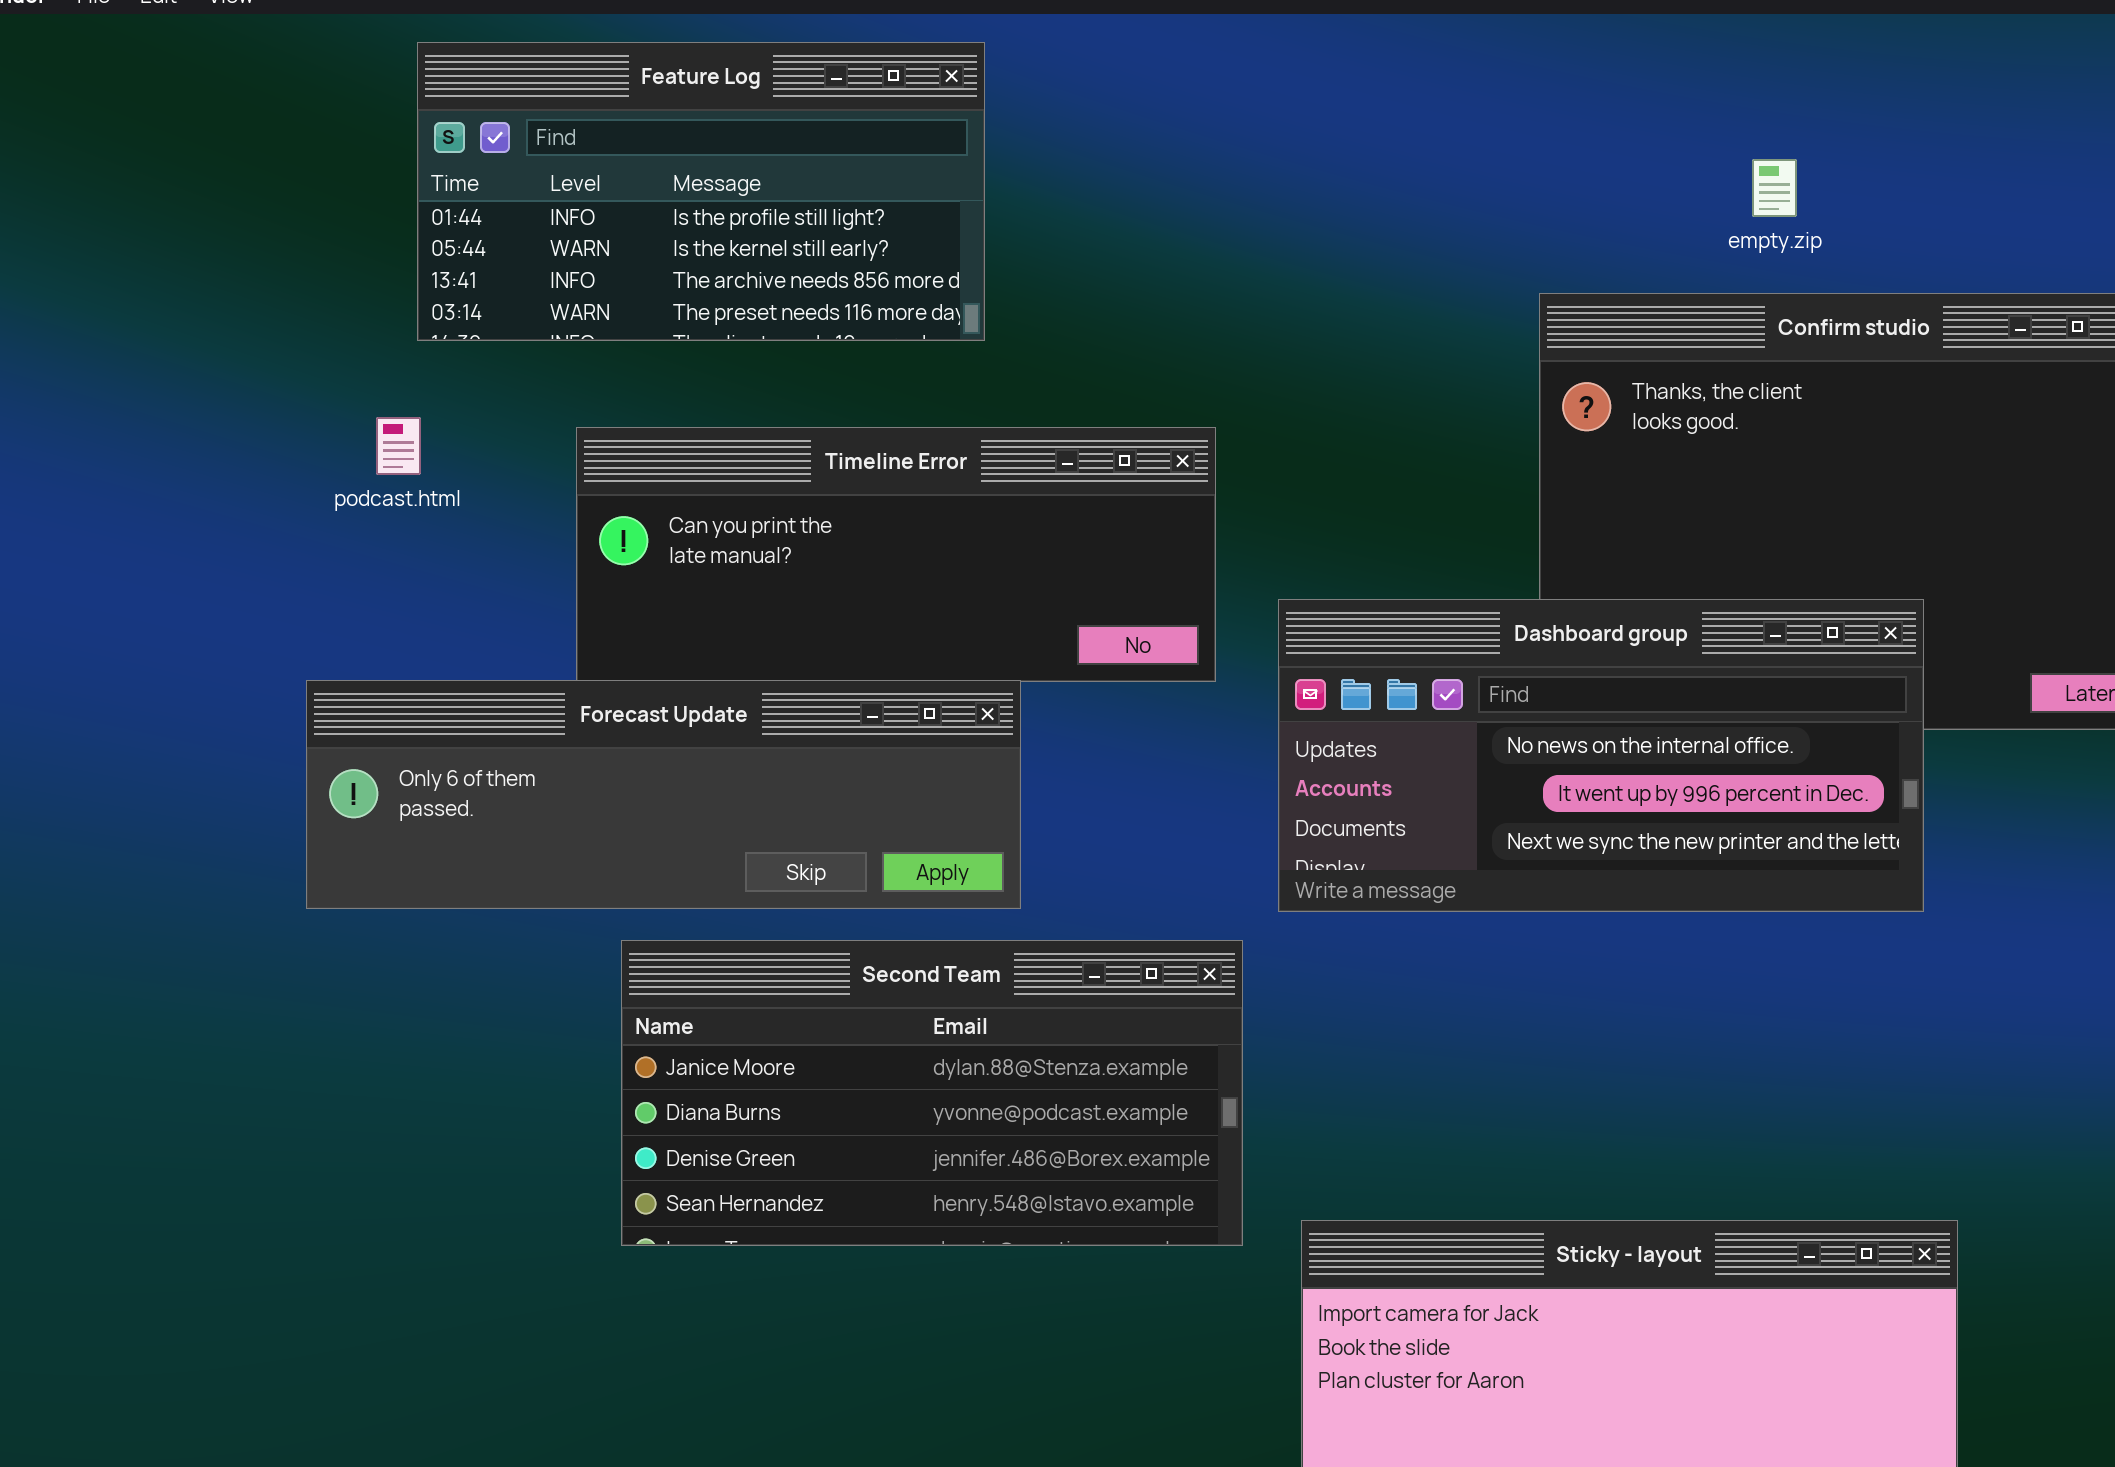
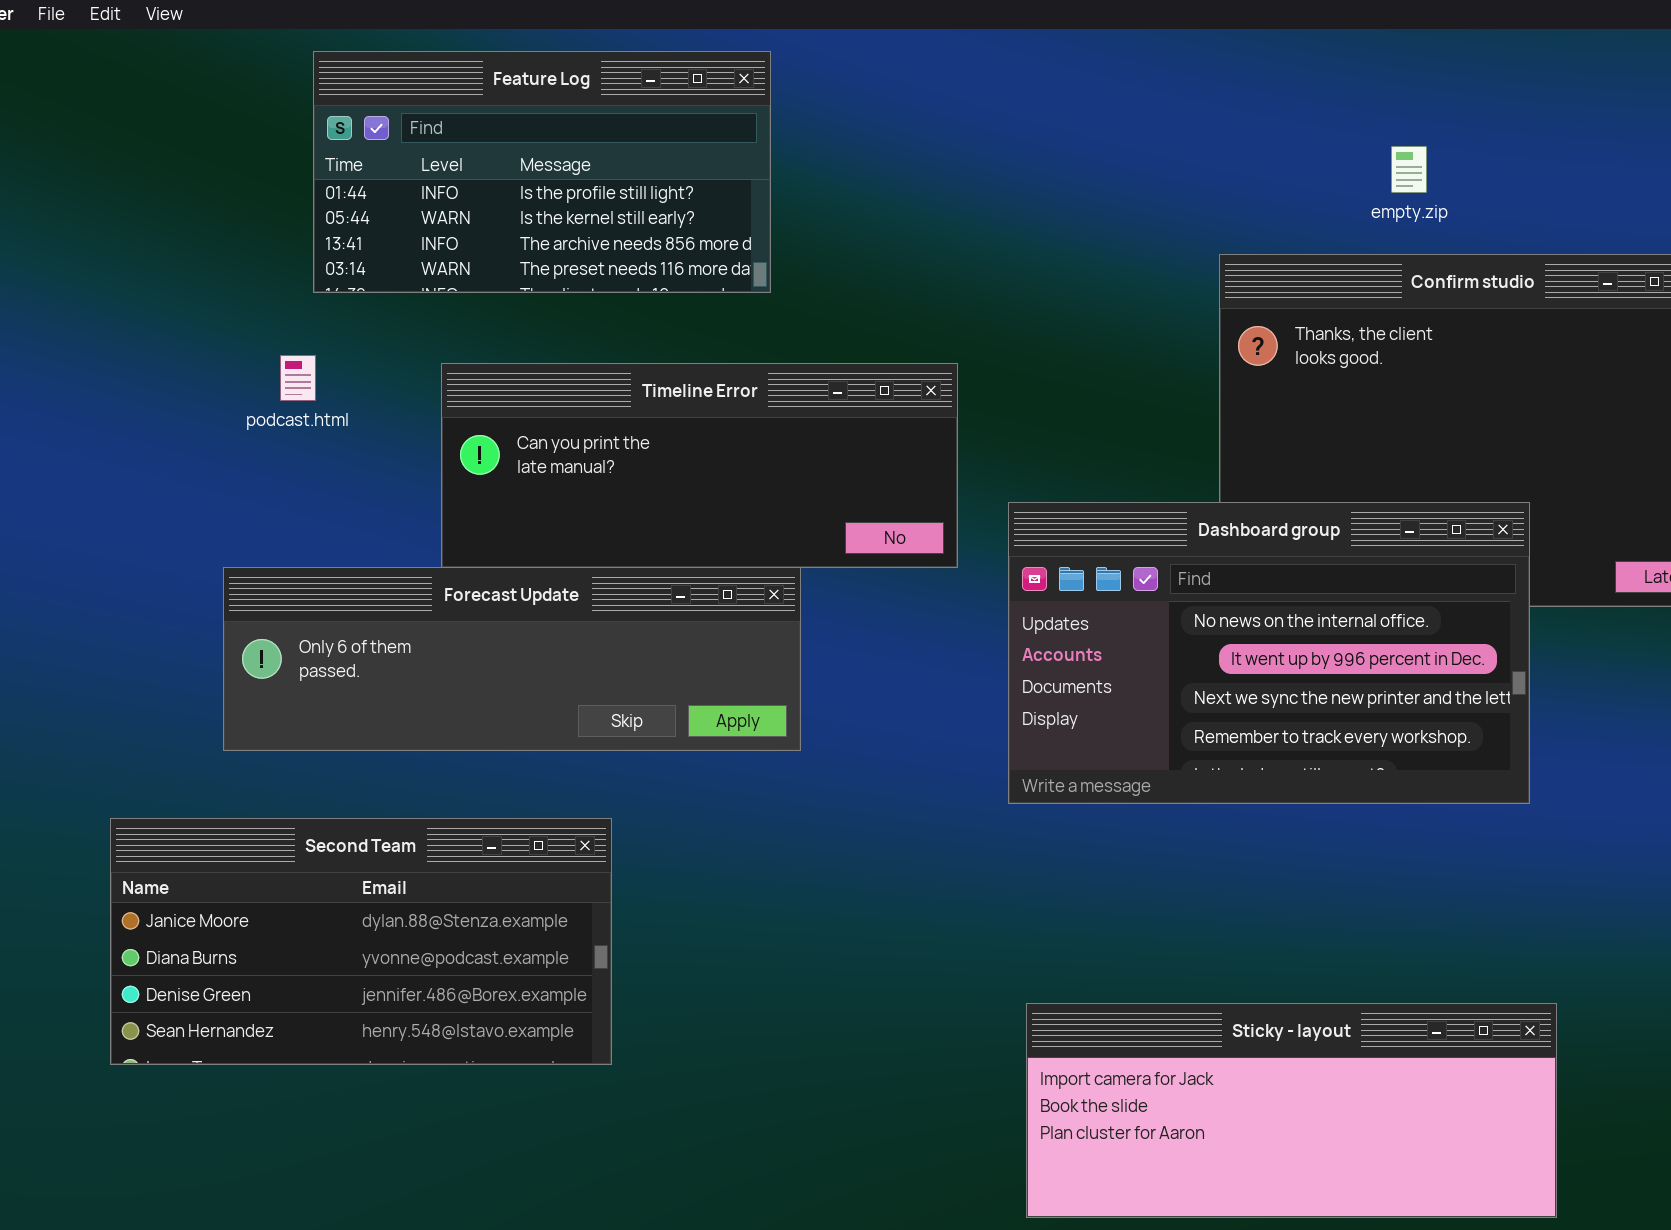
Dashboard group: [1278,599,1924,912] -> [1008,502,1530,804], resized
Second Team: [621,940,1243,1246] -> [110,818,612,1065], moved

